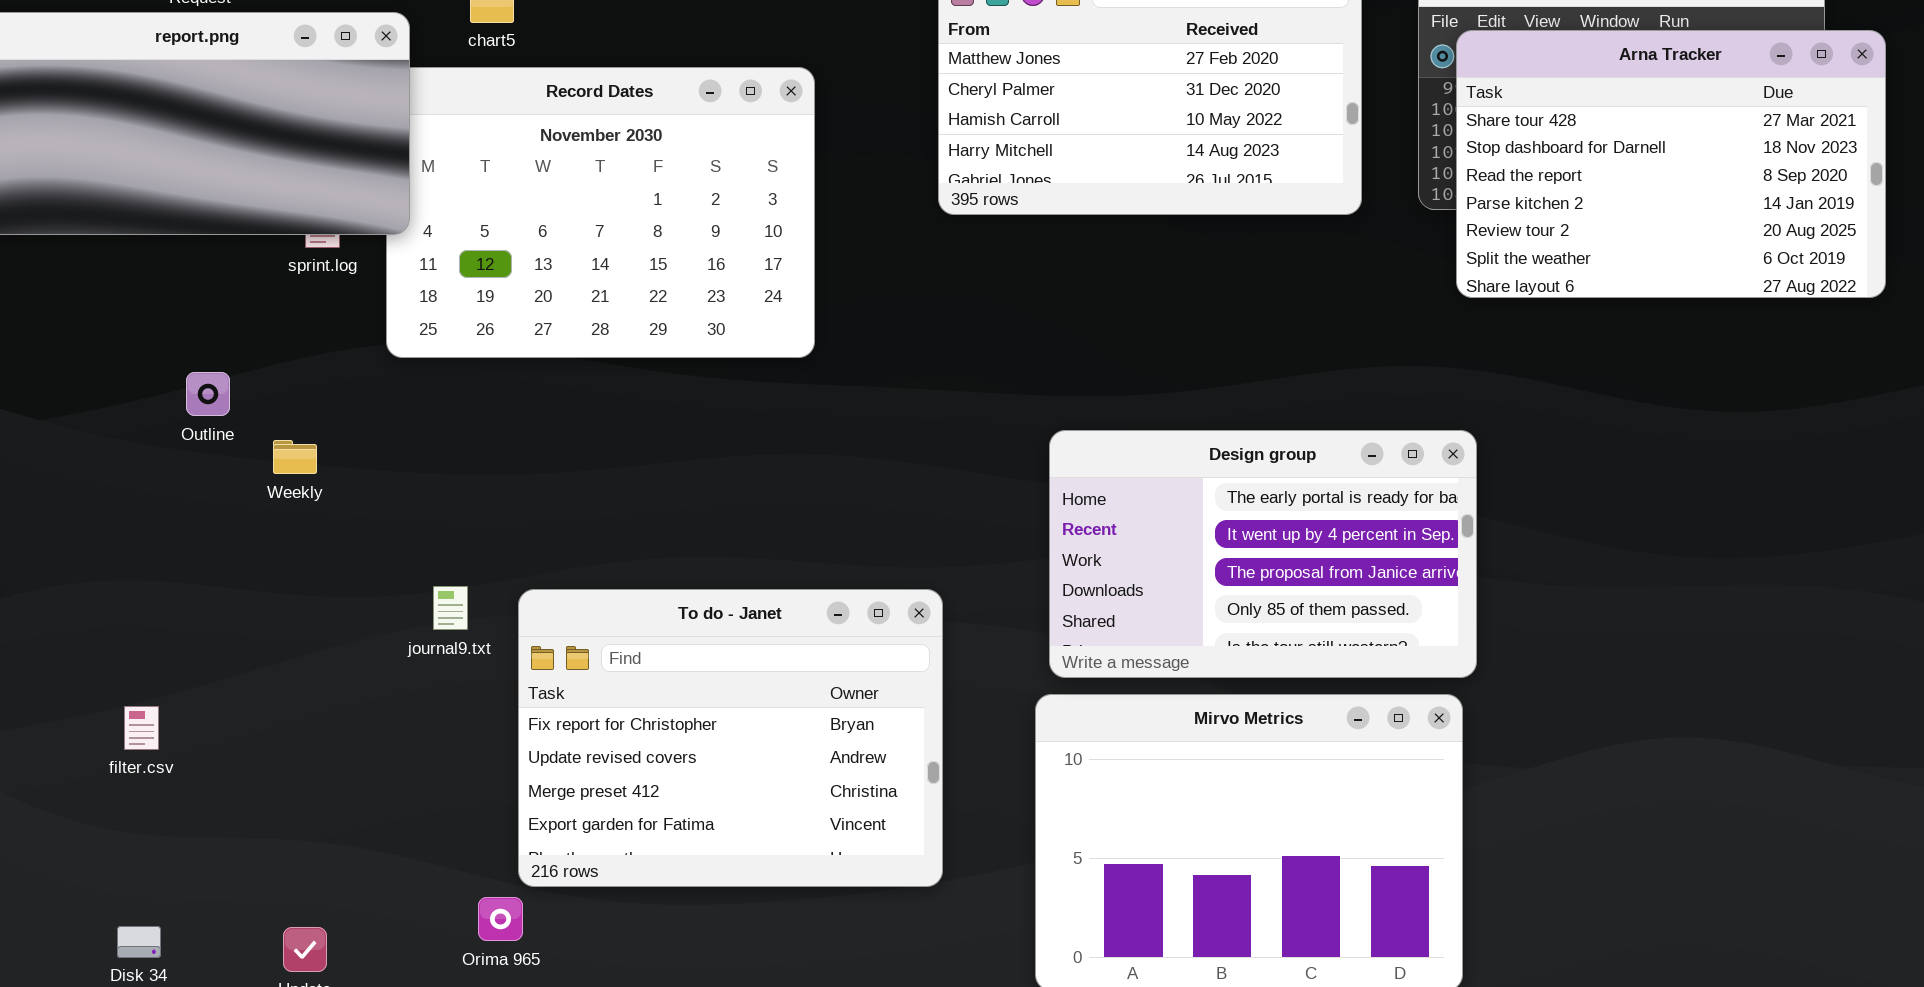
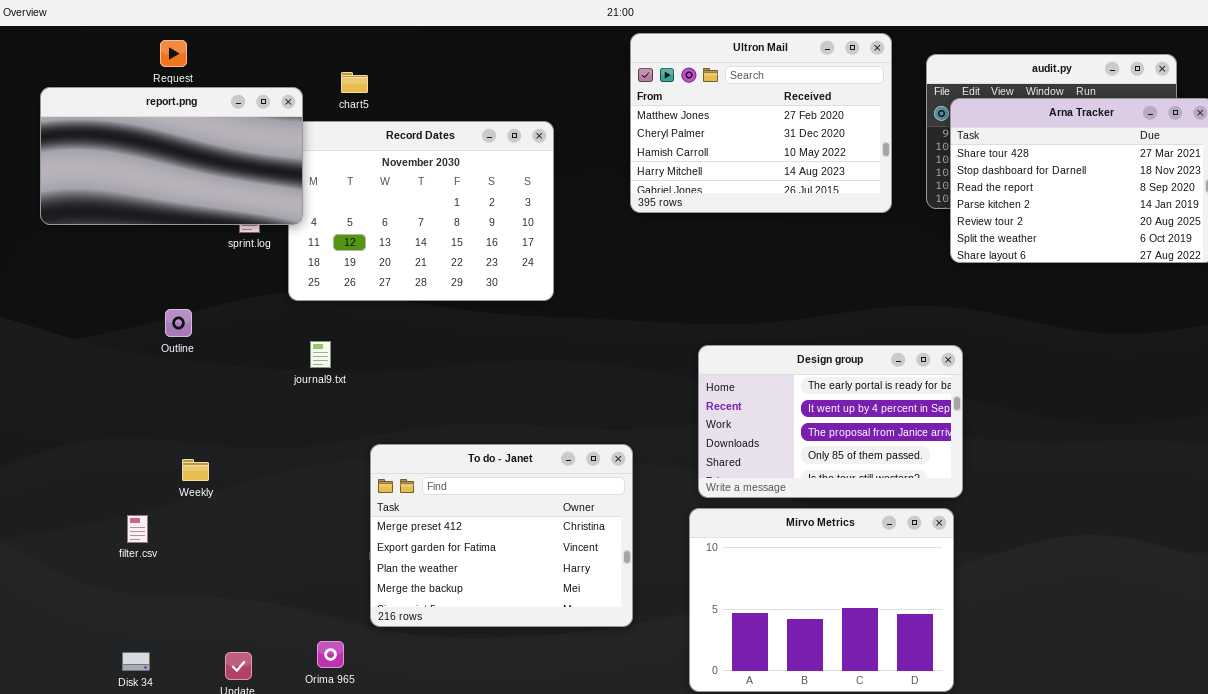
Weekly: [273,440,317,474] -> [182,459,209,481], moved
journal9.txt: [433,586,468,630] -> [310,341,331,368], moved
To do - Janet: [518,589,943,887] -> [370,444,633,627], scrolled down 2 rows
Orima 965: [478,897,523,941] -> [317,641,344,668], moved

